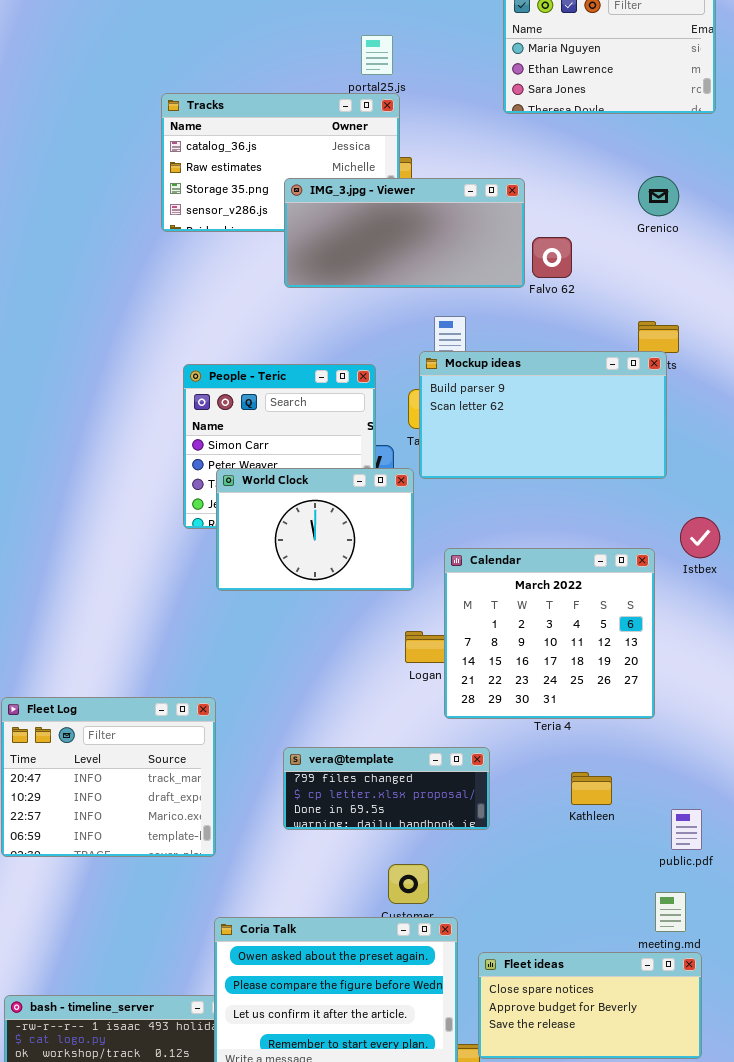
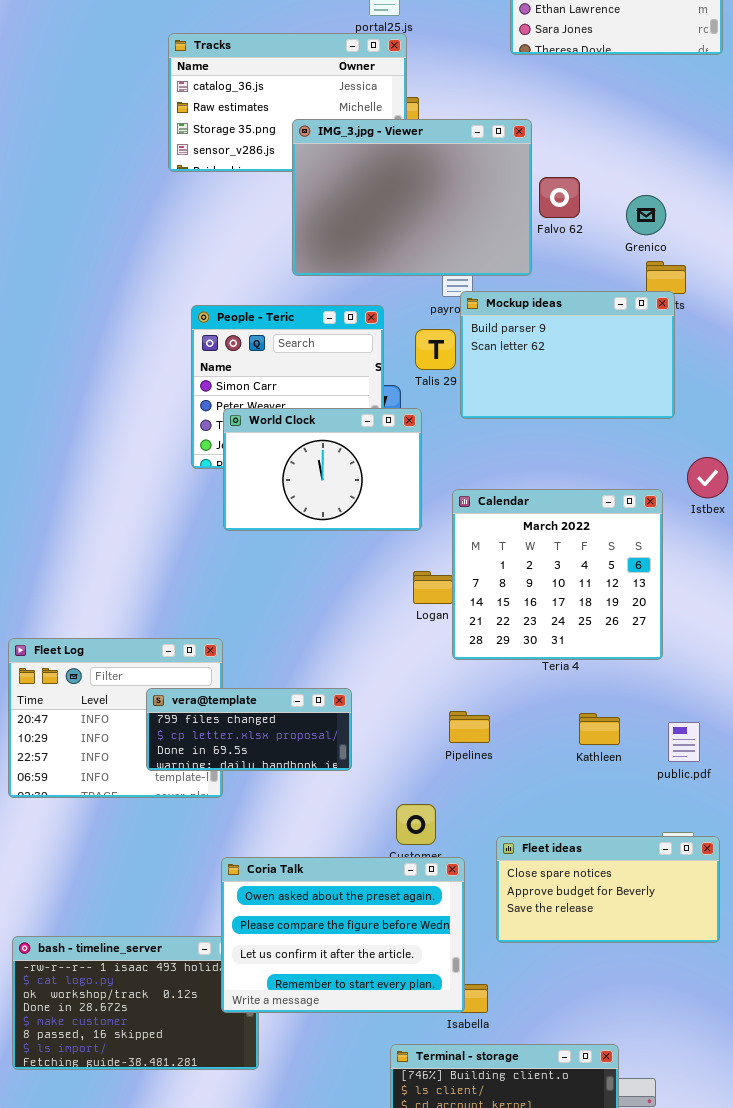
Grenico: [638,176,679,216] -> [626,195,666,235], moved
IMG_3.jpg - Viewer: [284,178,525,288] -> [292,119,532,276], resized
Mockup ideas: [419,351,667,479] -> [460,291,675,419], resized
vera@template: [283,747,490,830] -> [146,688,352,771], moved
public.pdf: [671,809,702,850] -> [668,722,700,762], moved
Fleet ideas: [478,952,702,1059] -> [496,836,720,943], moved

